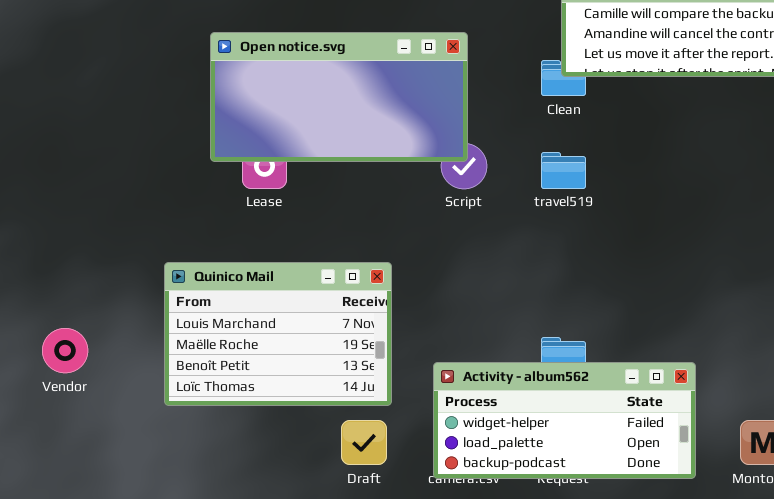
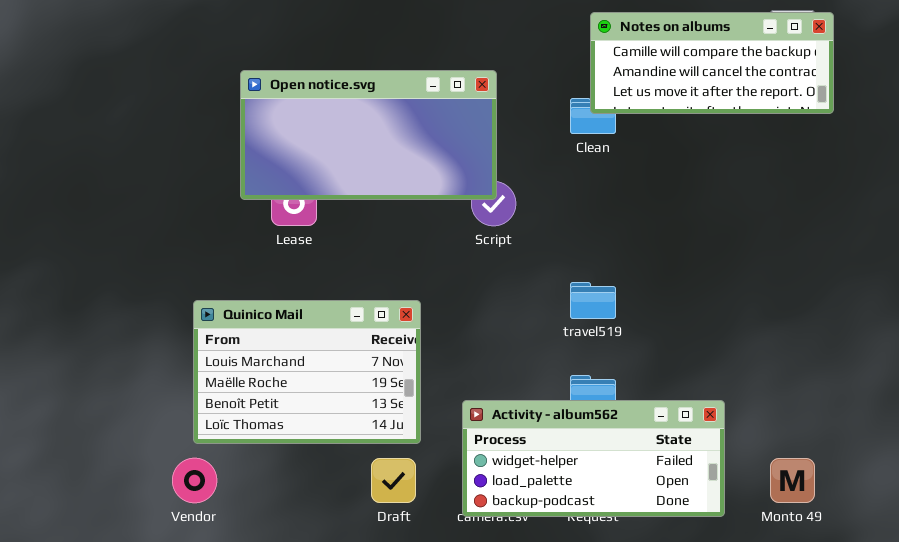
travel519: [541,152,586,189] -> [570,282,616,319], moved
Vendor: [42,328,88,373] -> [172,458,217,503], moved

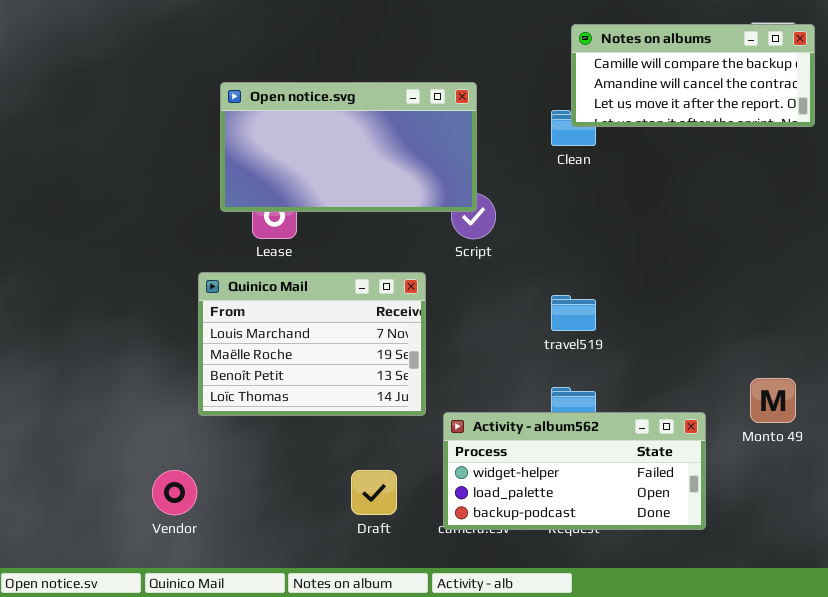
Quinico Mail: [193,300,421,444] -> [198,272,426,416], moved
Monto 49: [770,458,815,503] -> [750,378,796,423], moved

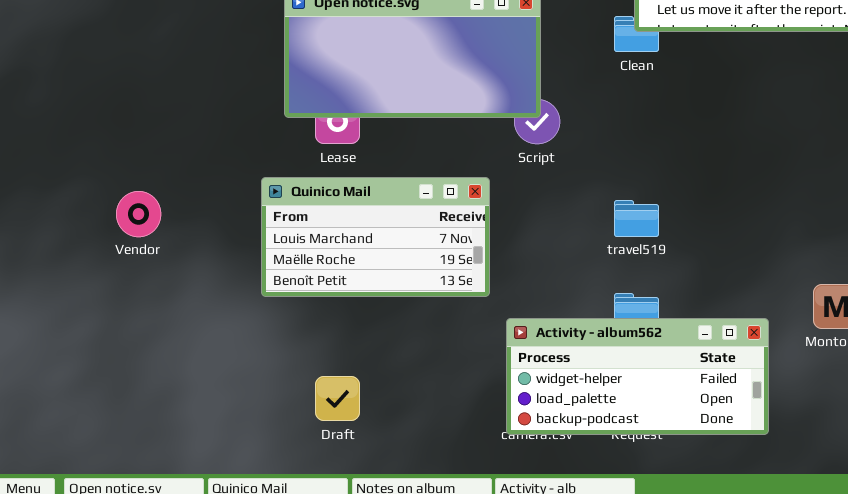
Quinico Mail: [198,272,426,416] -> [261,177,490,297], resized
Vendor: [152,470,197,515] -> [116,191,161,237], moved
Draft: [351,470,397,515] -> [315,376,360,421], moved

